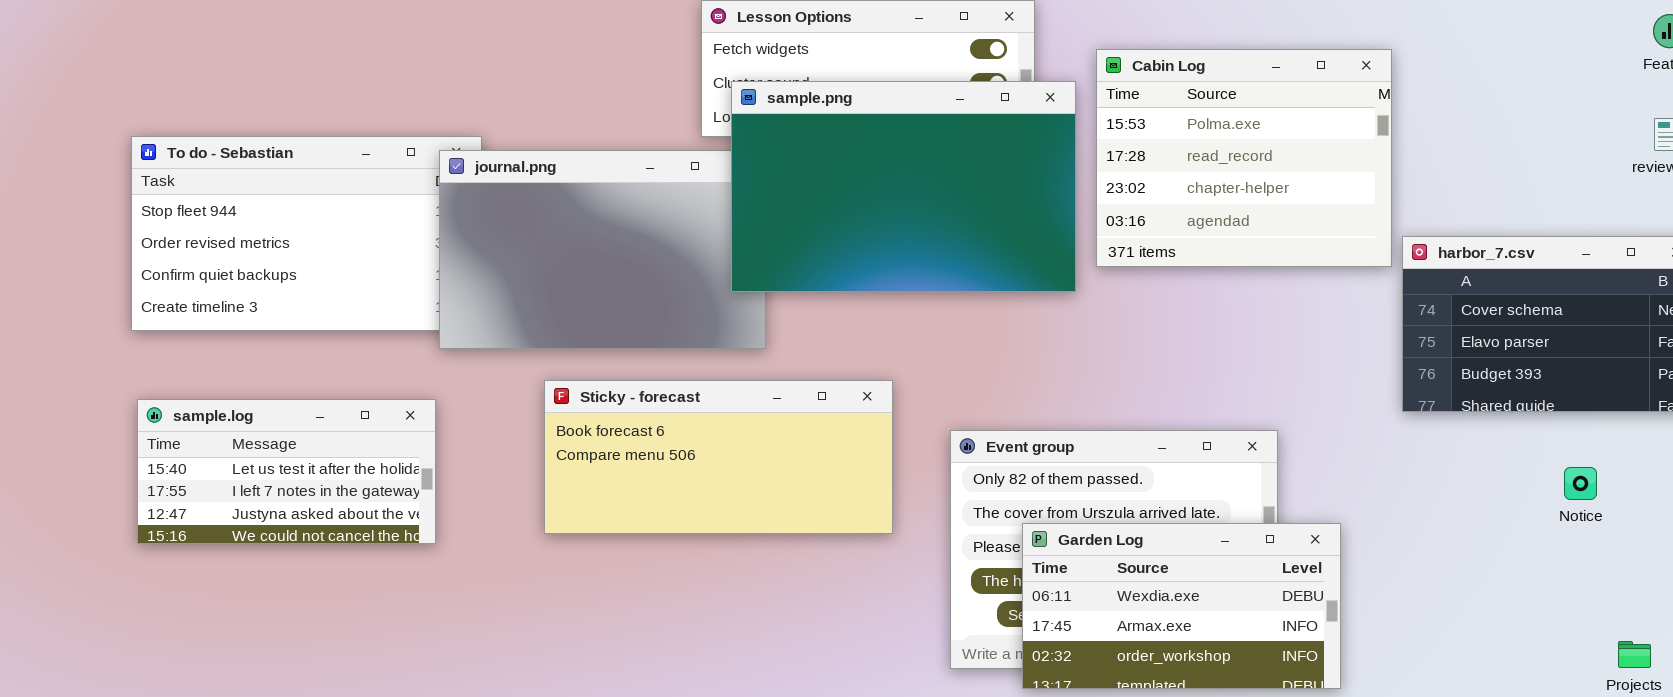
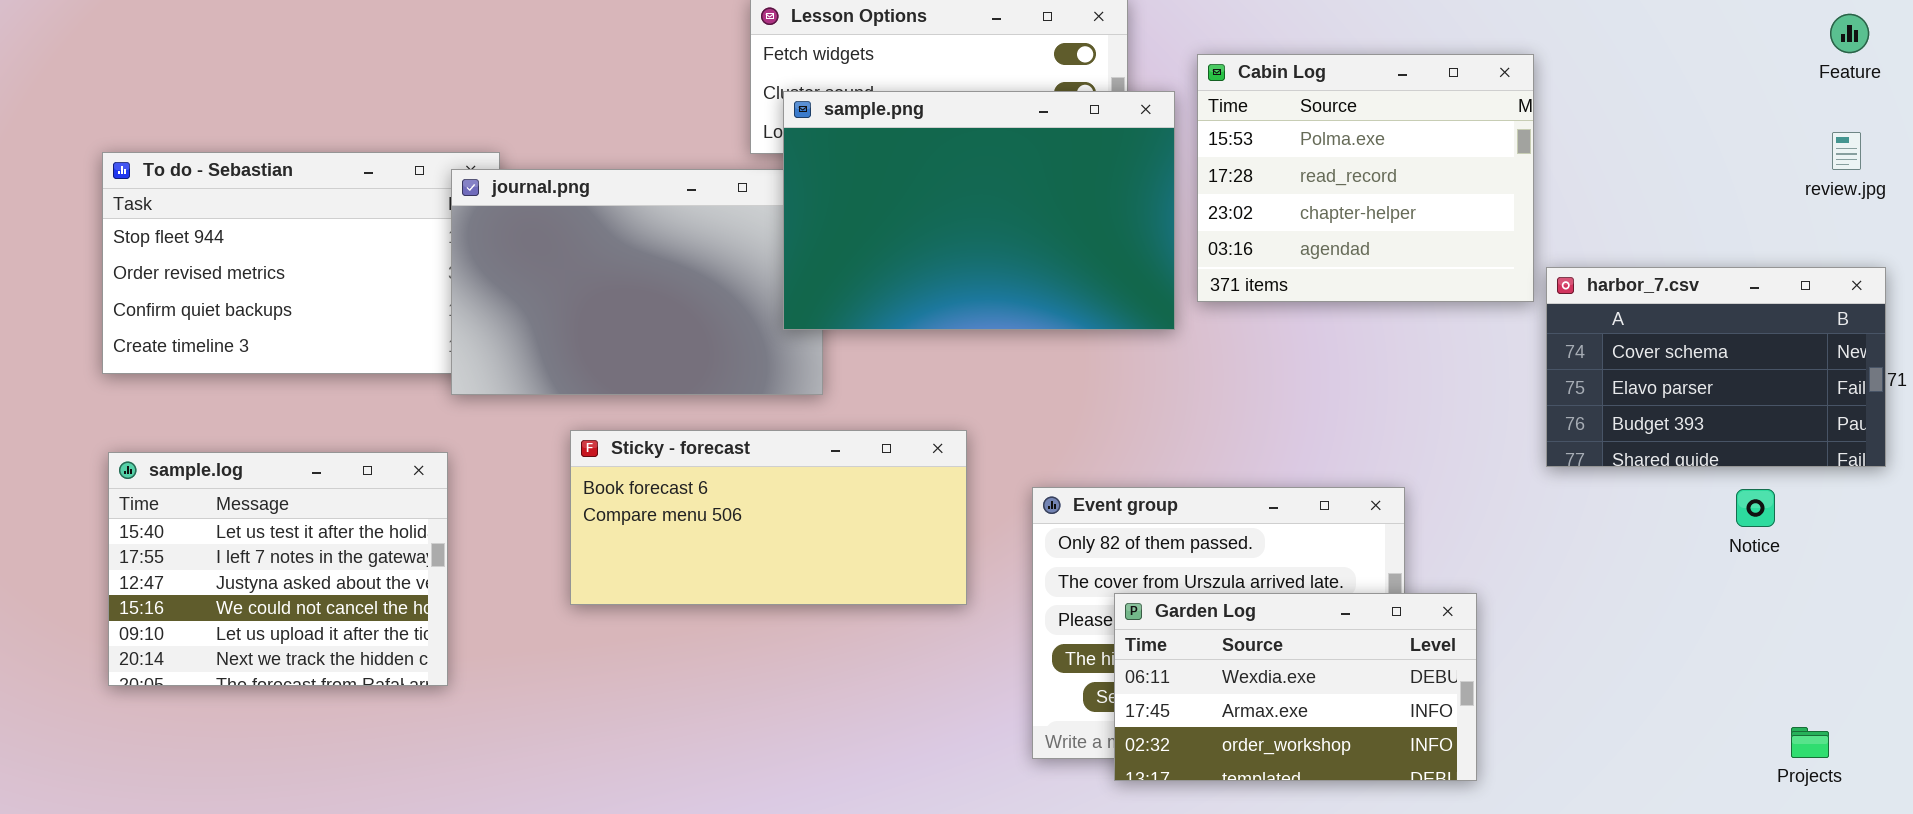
sample.log: [137,399,436,544] -> [108,452,448,686], resized
Notice: [1564,467,1597,500] -> [1736,489,1775,527], moved

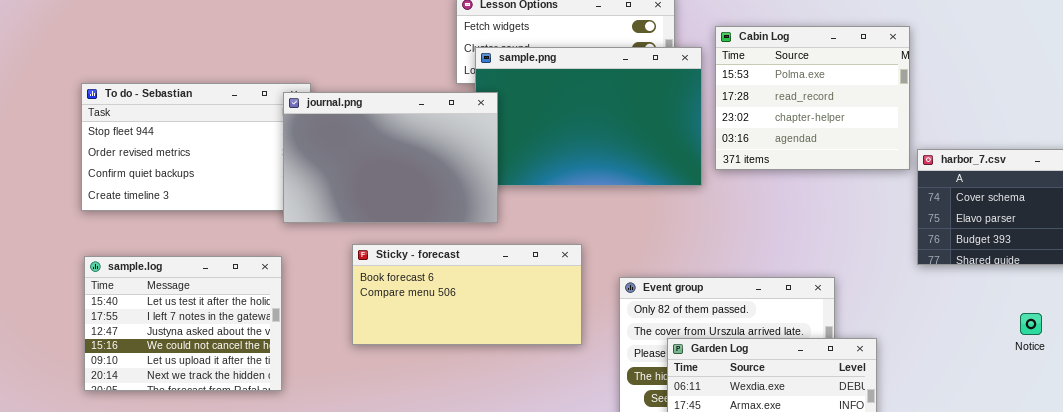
journal.png: [451,169,823,395] -> [283,92,498,223], raised
Notice: [1736,489,1775,527] -> [1020,313,1042,335], moved

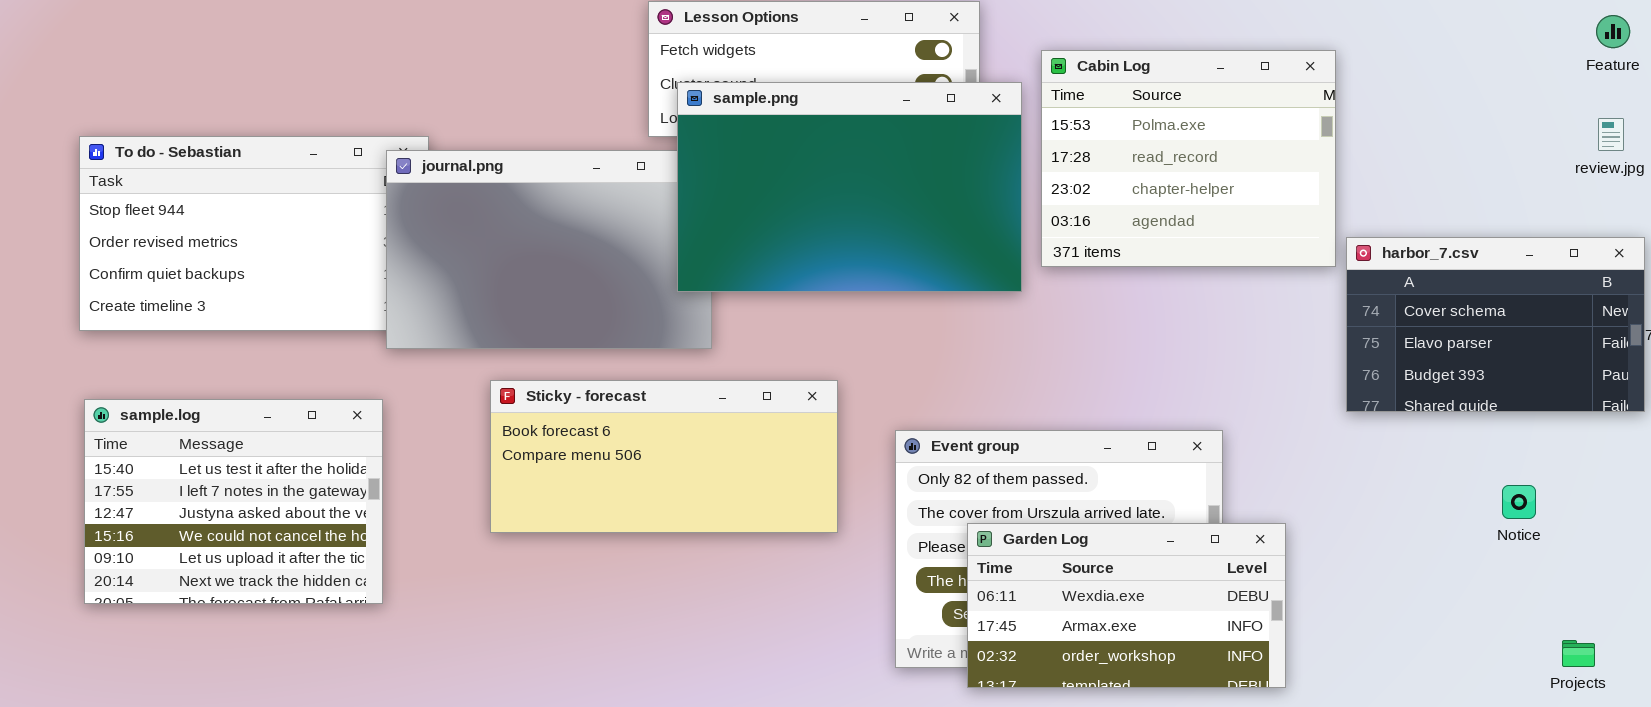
sample.png: [475,47,702,186] -> [677,82,1022,292], raised

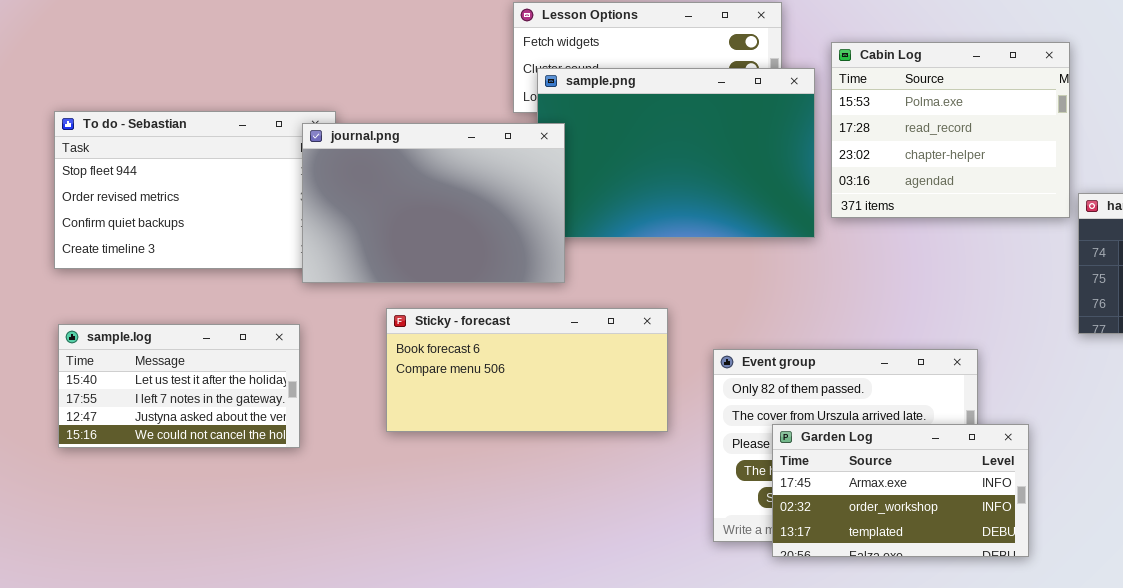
journal.png: [386,150,712,349] -> [302,123,565,283], raised
sample.log: [84,399,383,604] -> [58,324,300,448], resized
Garden Log: [967,523,1286,688] -> [772,424,1029,557], scrolled down 1 row

